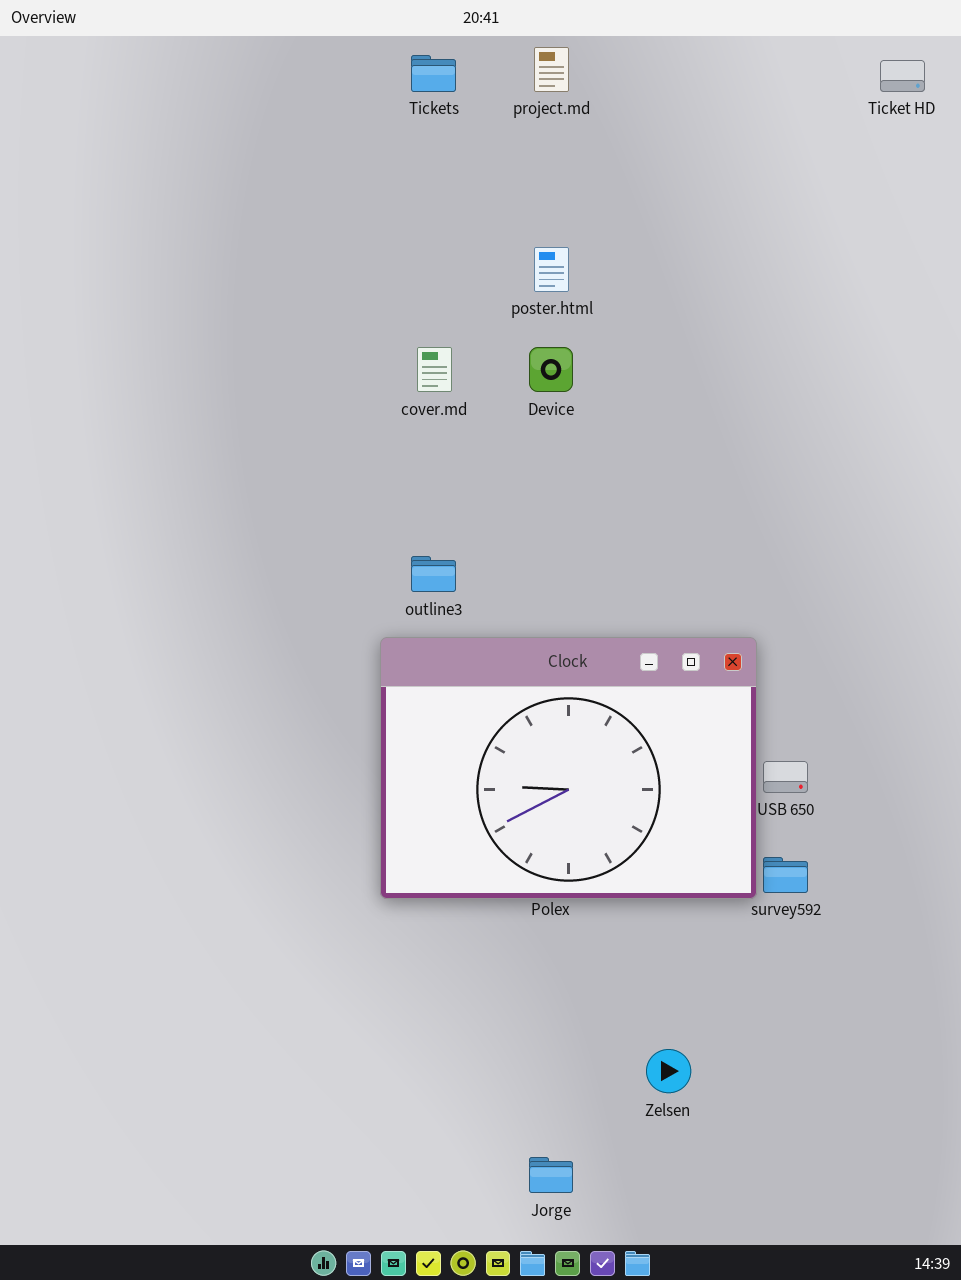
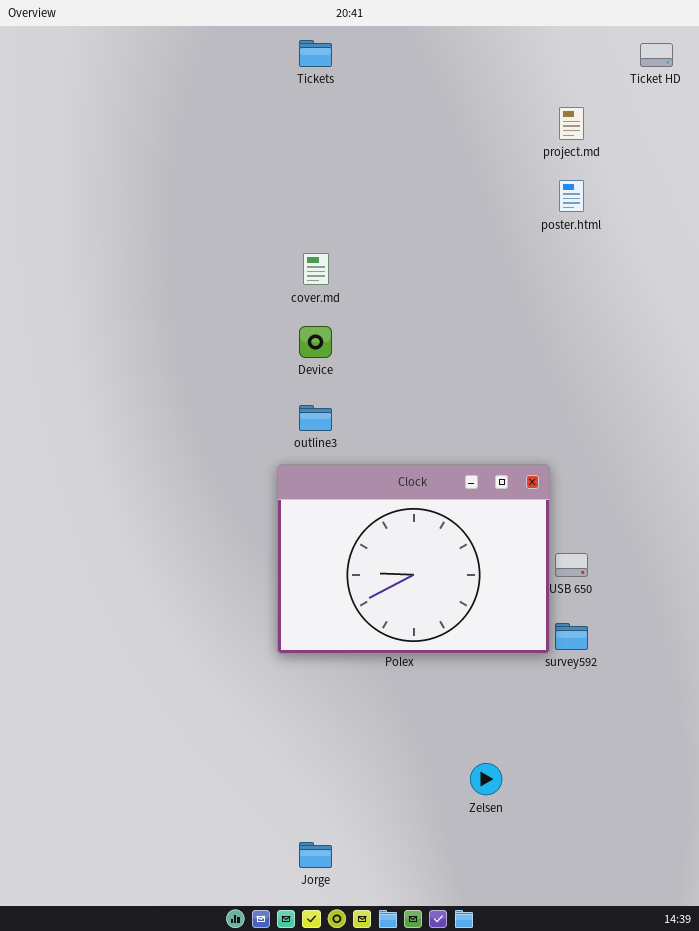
project.md: [534,47,569,92] -> [559,107,584,140], moved
poster.html: [534,247,569,292] -> [559,180,584,212], moved
Device: [529,347,573,392] -> [299,326,332,358], moved
Jorge: [529,1157,573,1193] -> [299,842,332,868], moved

